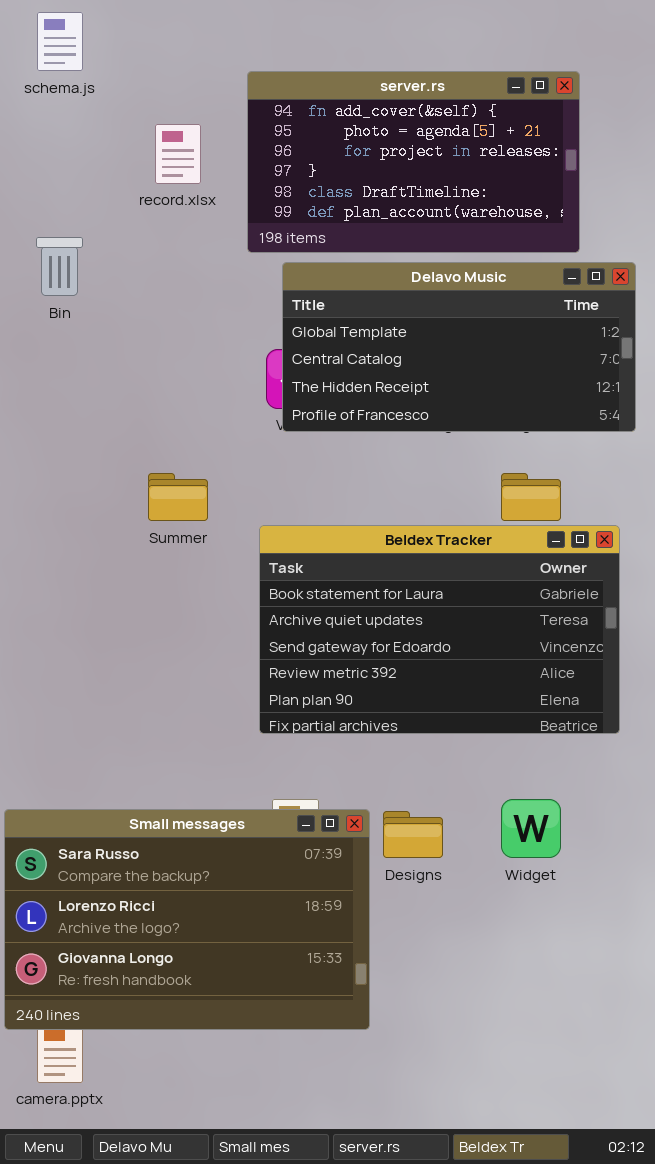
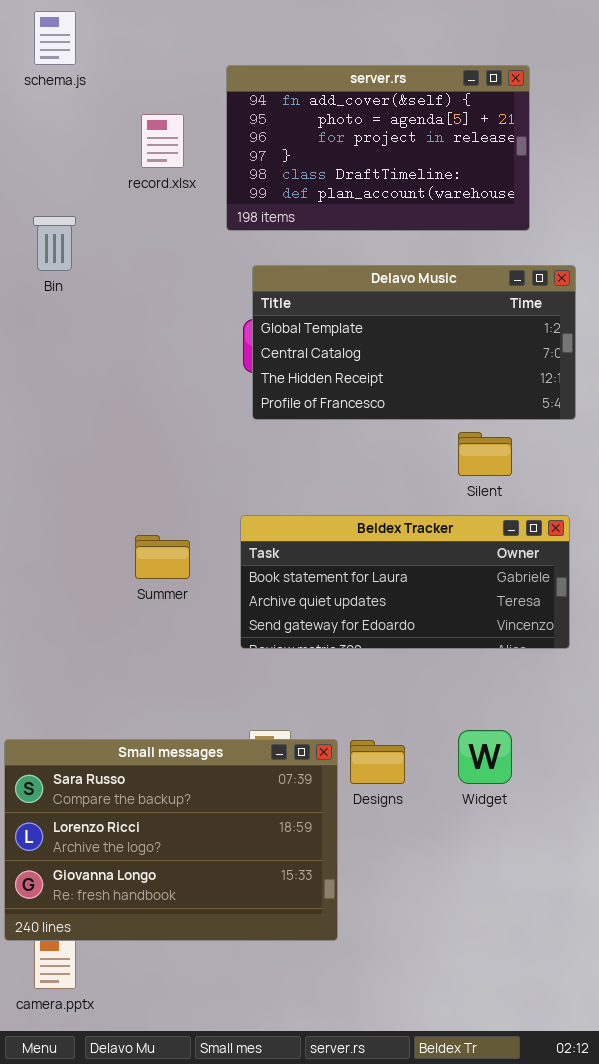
Delavo Music: [282,262,636,432] -> [252,265,576,420], moved
Summer: [148,473,208,521] -> [135,535,190,579], moved
Beldex Tracker: [259,525,620,734] -> [240,515,570,649], moved, resized

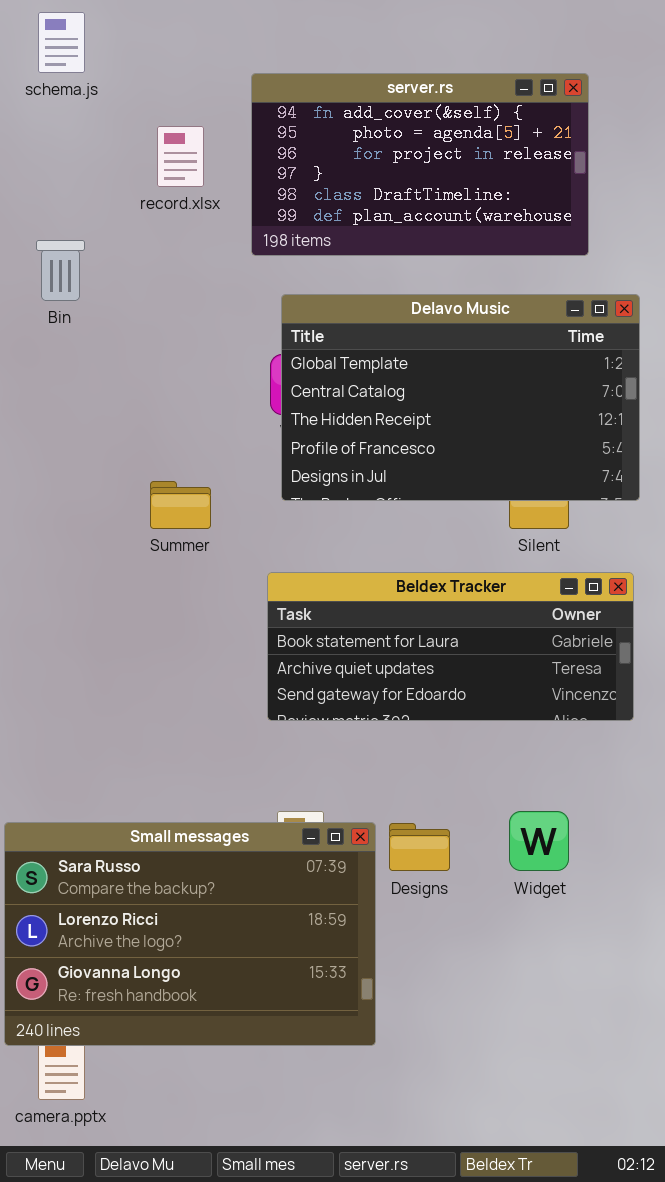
Delavo Music: [252,265,576,420] -> [281,294,640,501], resized
Summer: [135,535,190,579] -> [150,481,211,529], moved

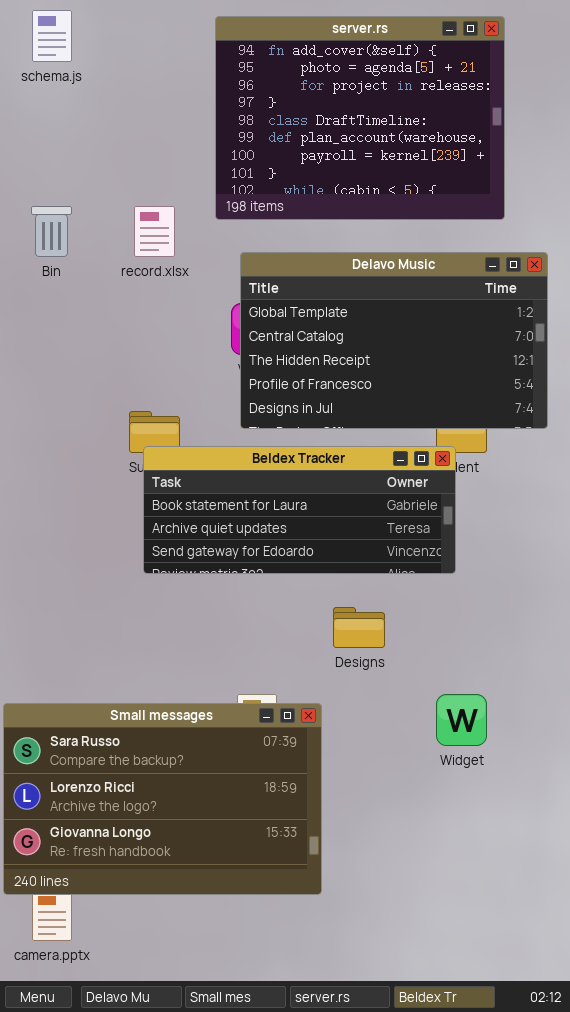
server.rs: [251,73,589,256] -> [215,16,505,220], resized
record.xlsx: [157,126,204,187] -> [134,206,175,257], moved
Beldex Tracker: [267,572,634,721] -> [143,446,456,574], moved
Designs: [389,823,450,871] -> [333,607,385,648], moved

